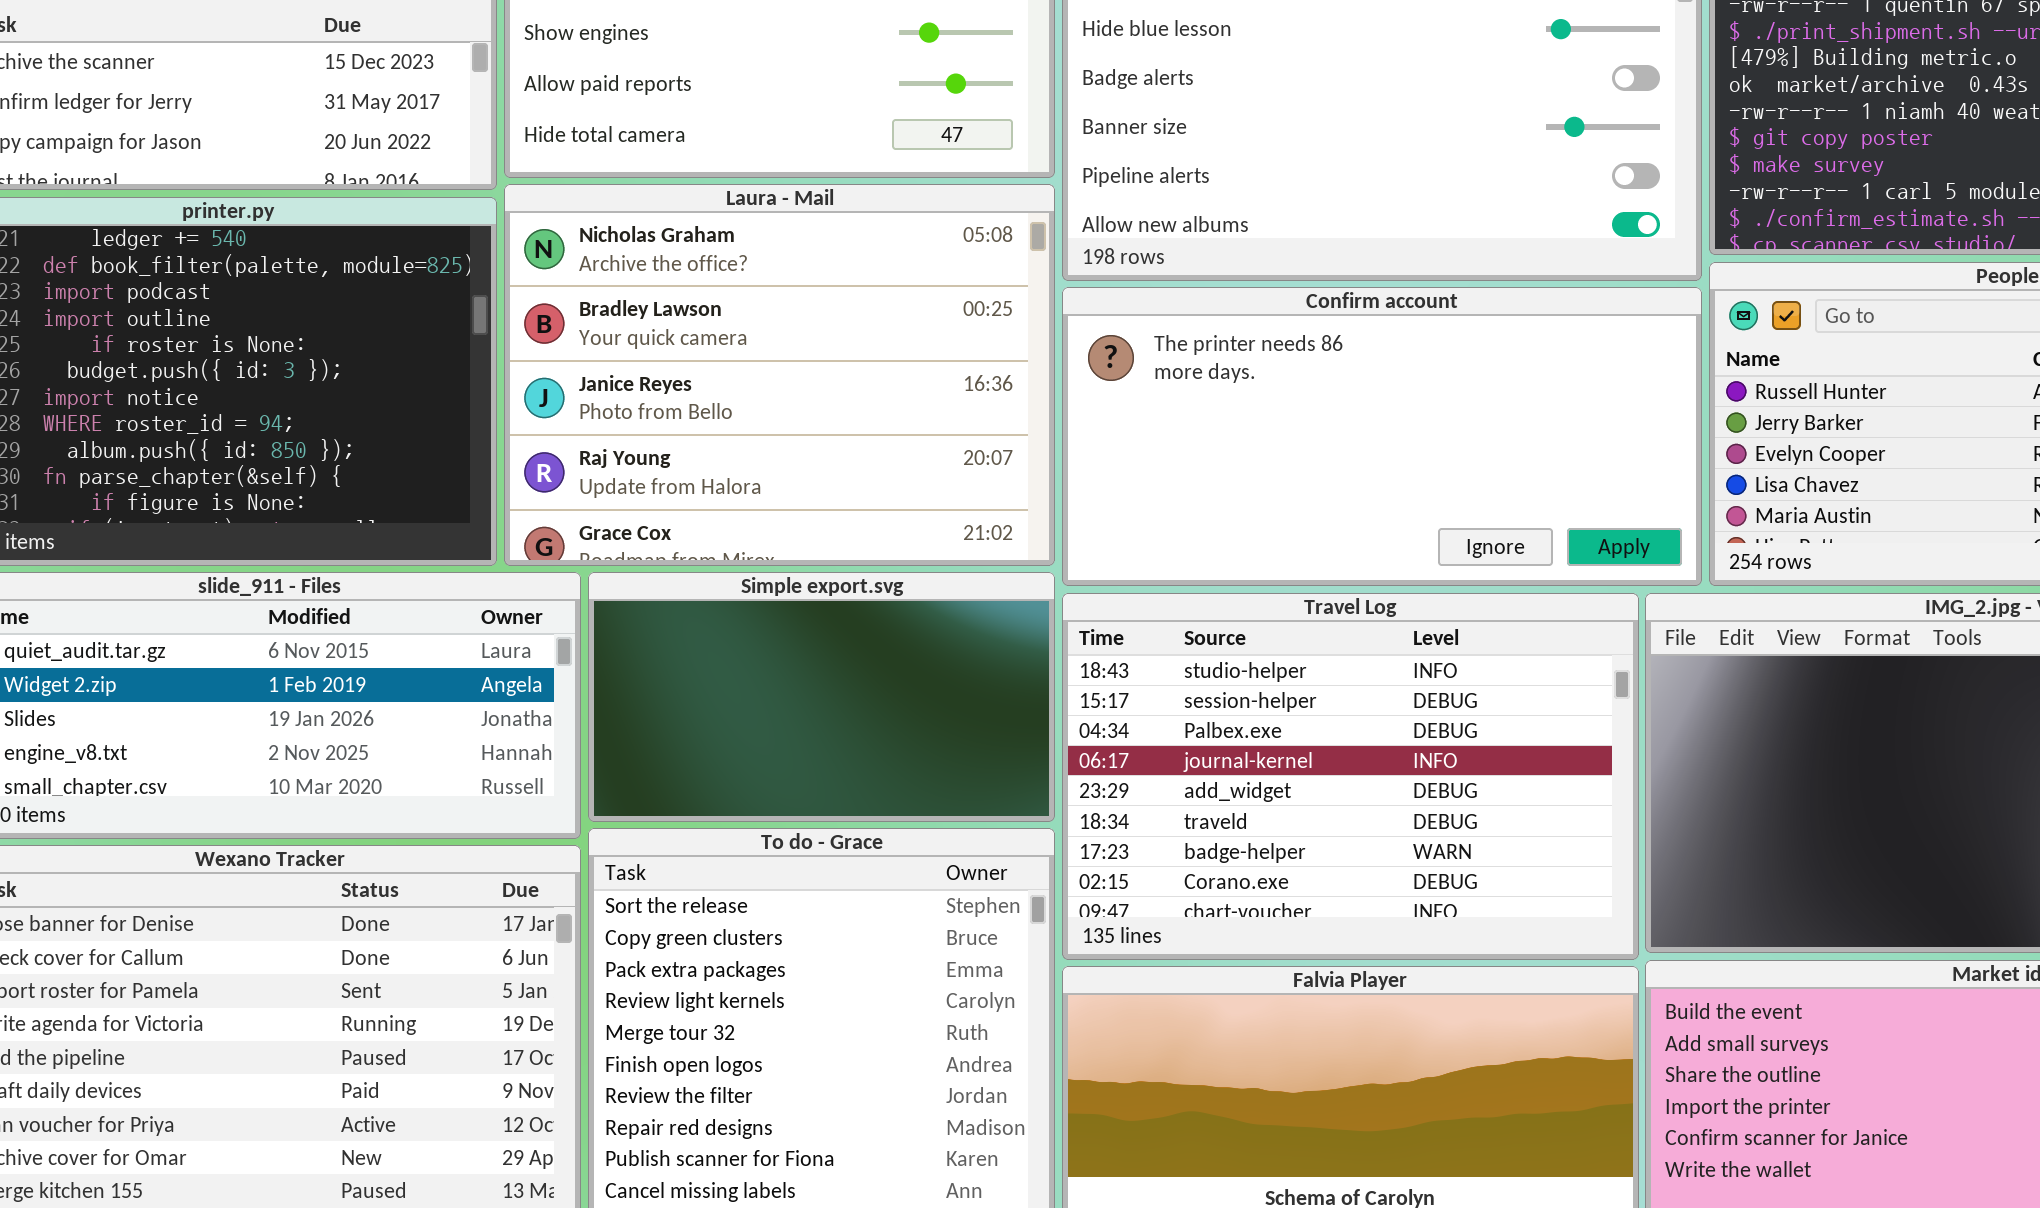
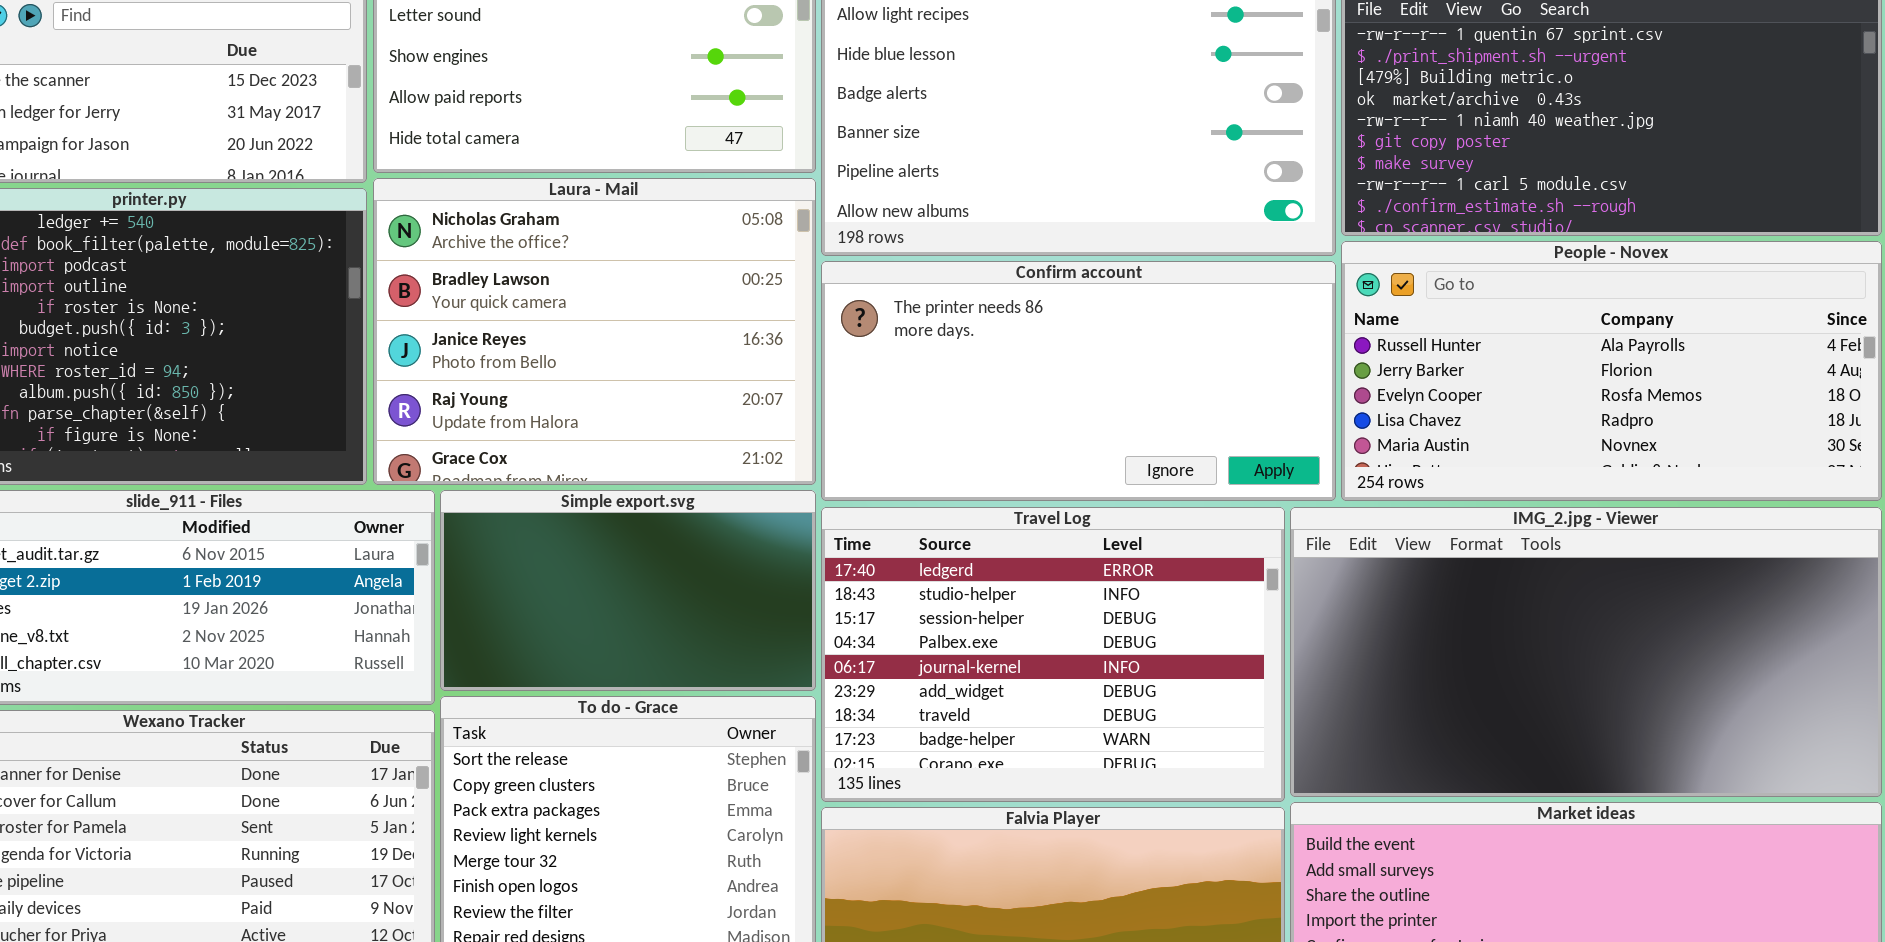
Travel Log: [1062,593,1639,960] -> [821,507,1285,802], scrolled up 1 row

